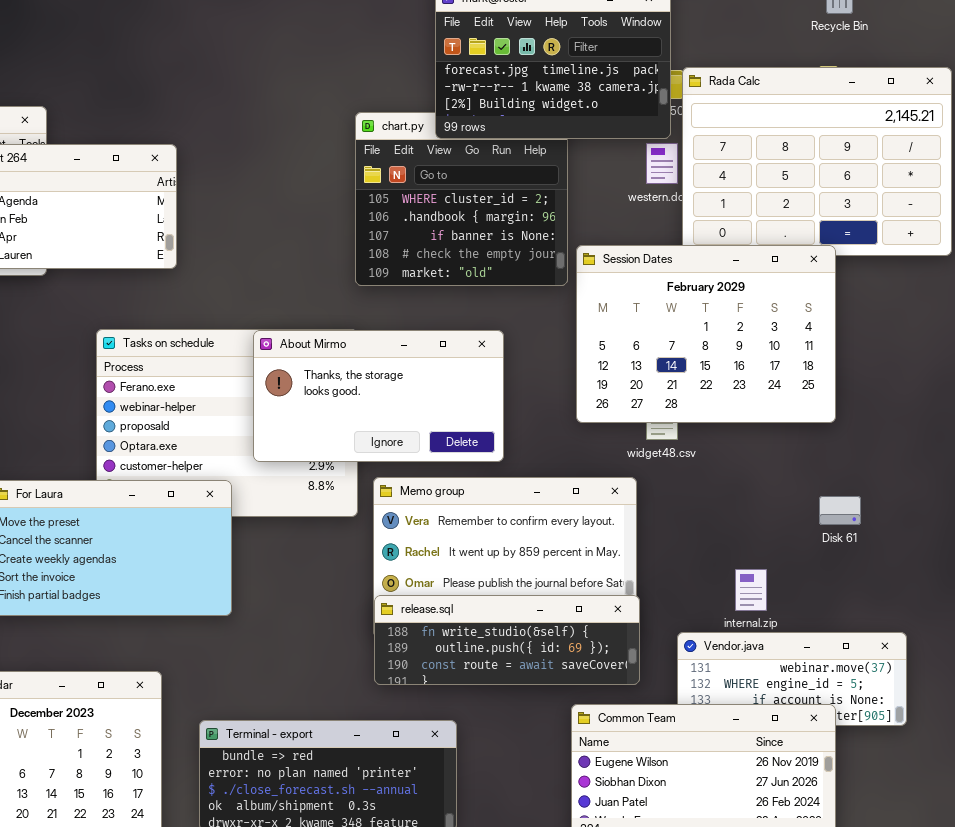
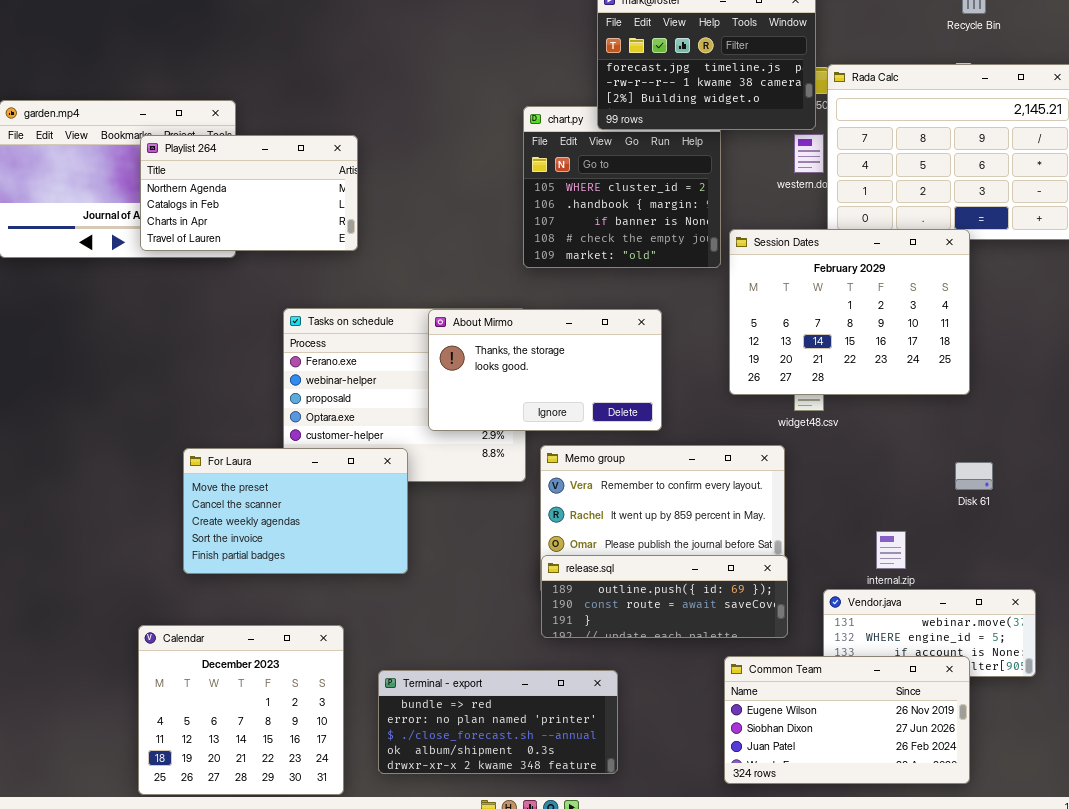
release.sql: [374,595,640,685] -> [541,555,788,638], scrolled down 1 row

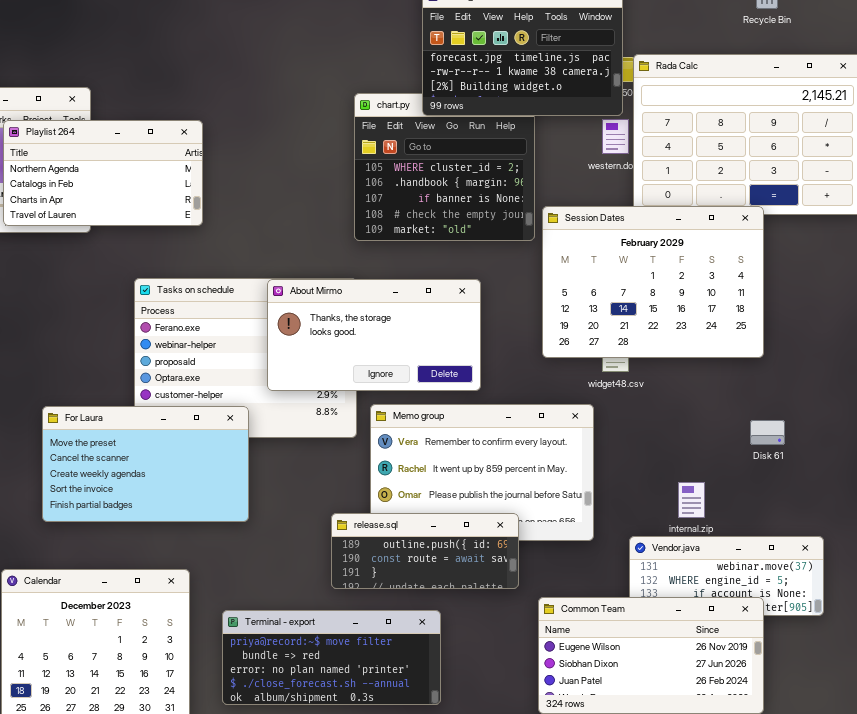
release.sql: [541,555,788,638] -> [331,513,519,589], moved, resized
Terminal - export: [378,670,618,774] -> [222,610,441,705], scrolled up 1 row

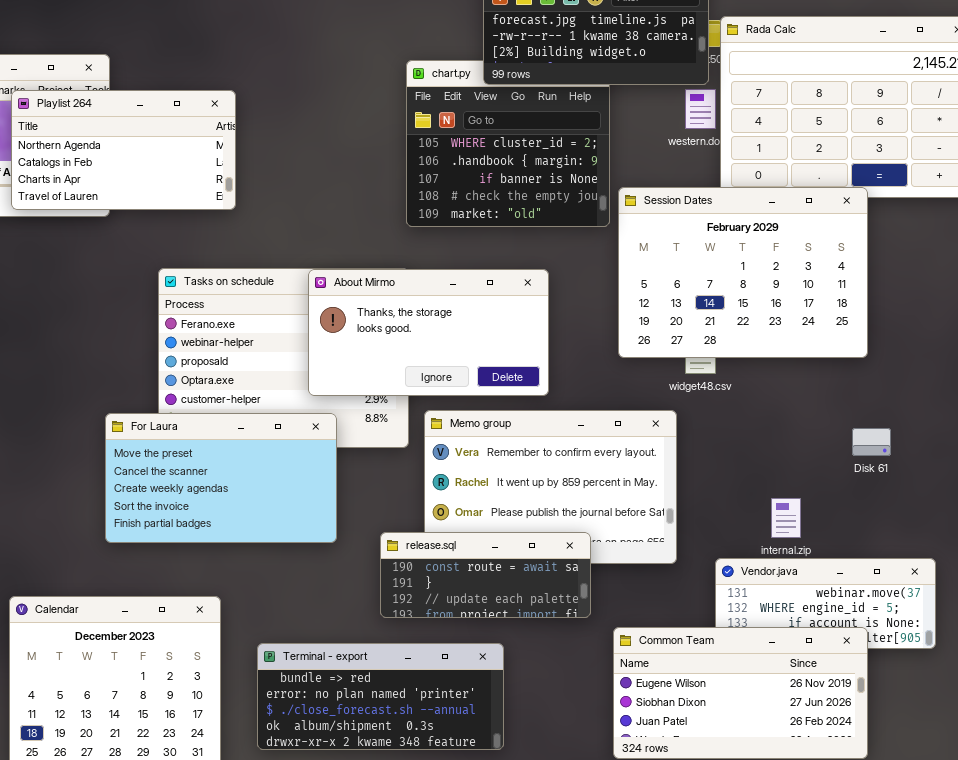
For Laura: [42,406,249,522] -> [105,413,337,543], moved
release.sql: [331,513,519,589] -> [380,532,591,618], scrolled down 1 row
Terminal - export: [222,610,441,705] -> [257,643,504,750], scrolled down 1 row

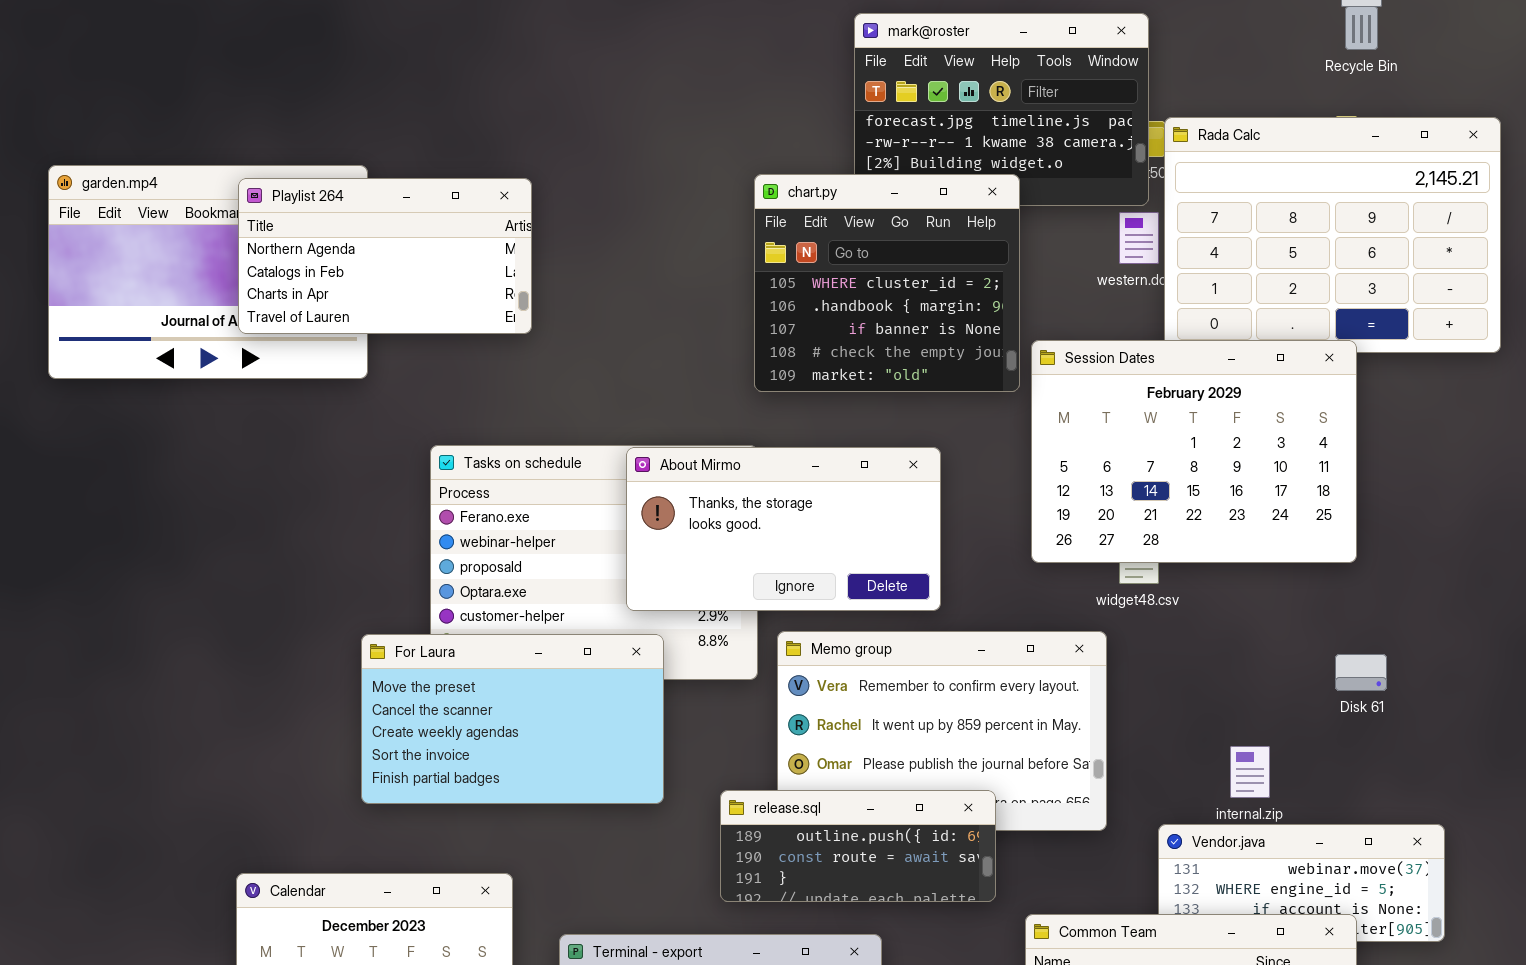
chart.py: [406,60,610,227] -> [754,174,1020,392], raised
Playlist 264: [11,90,236,210] -> [238,178,532,334], moved
release.sql: [380,532,591,618] -> [720,790,996,902], scrolled up 1 row

